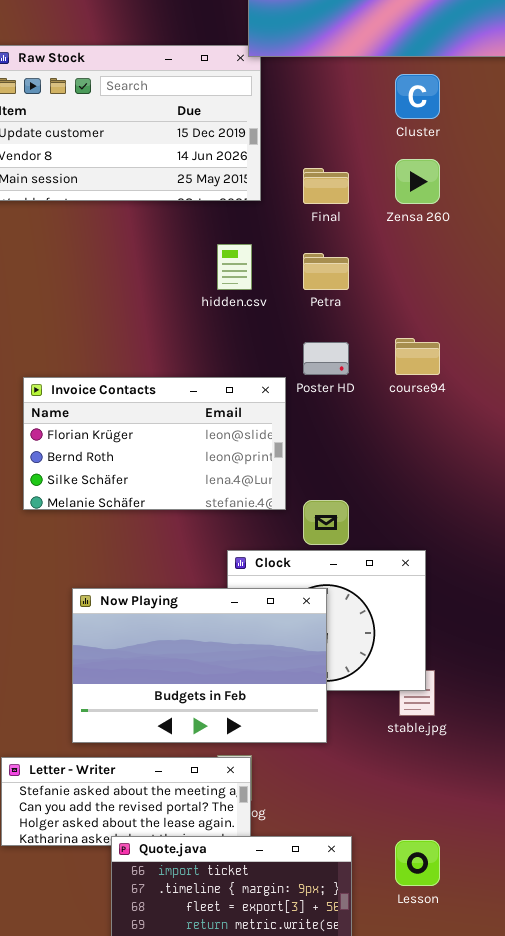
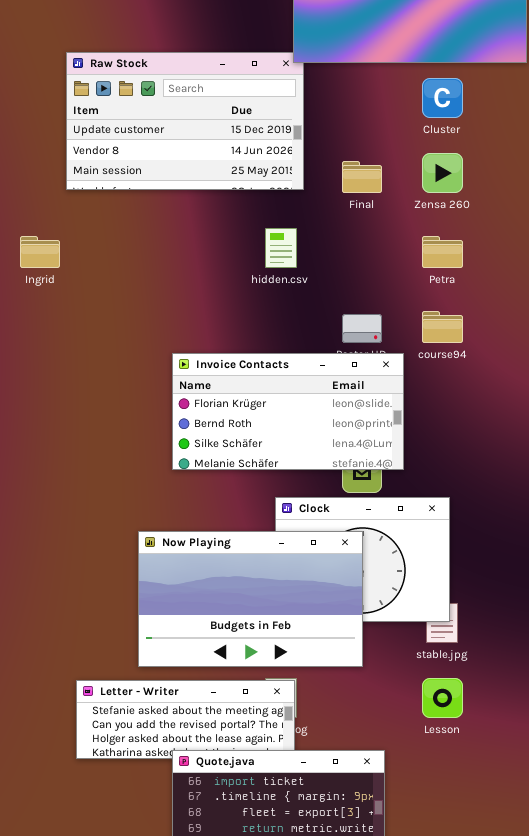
Petra: [303,253,349,290] -> [422,236,463,268], moved
Invoice Contacts: [23,377,286,510] -> [172,353,404,470], moved
Lesson: [395,840,440,886] -> [422,678,463,718], moved

